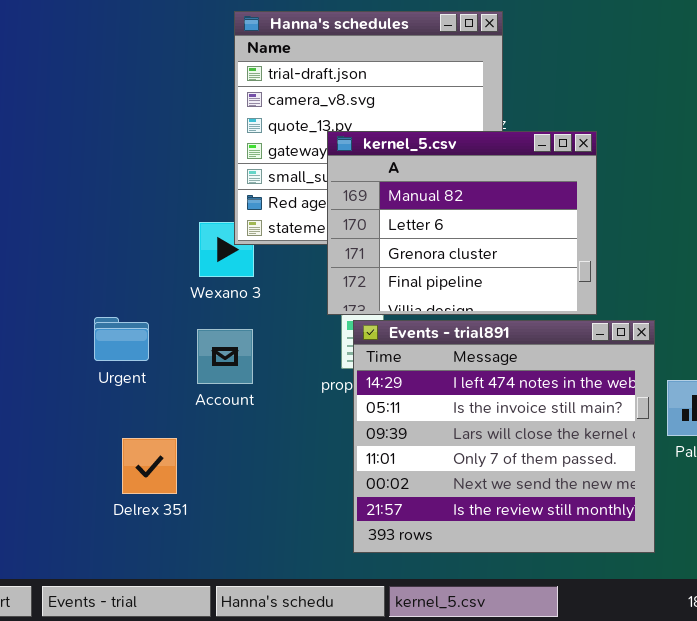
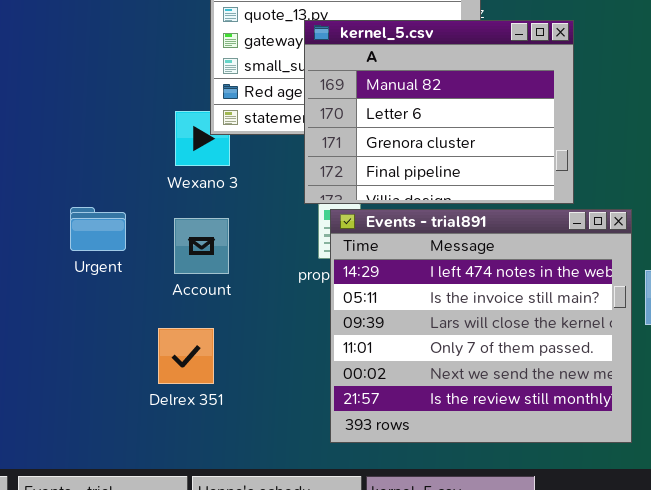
Delrex 351: [122,438,177,494] -> [158,328,214,384], moved

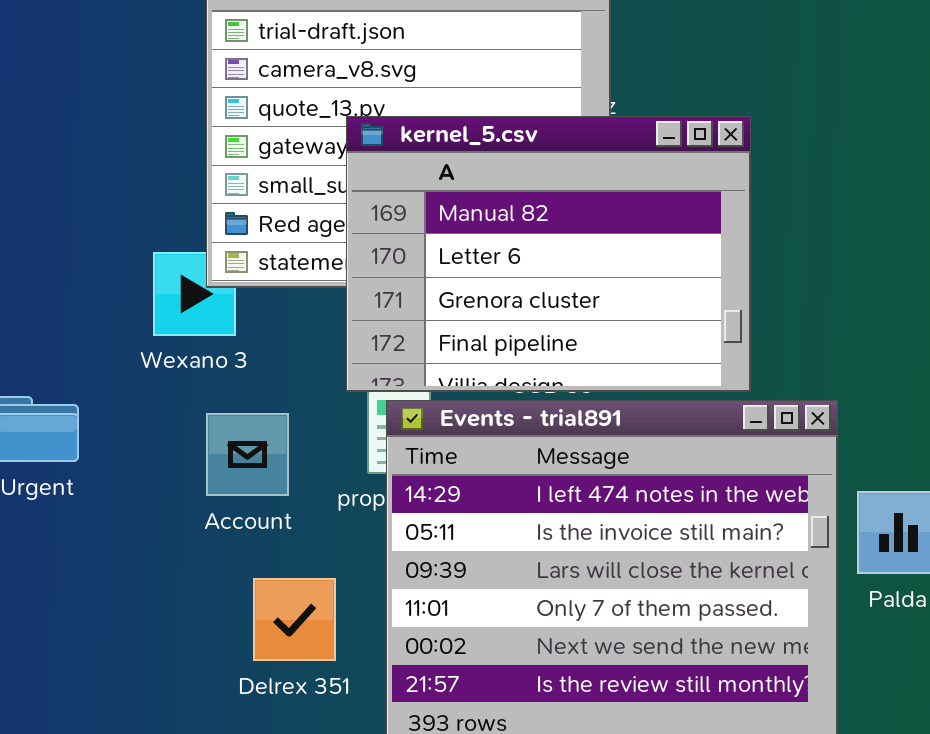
Account: [174,218,229,274] -> [206,413,289,496], moved
Delrex 351: [158,328,214,384] -> [253,578,336,661], moved

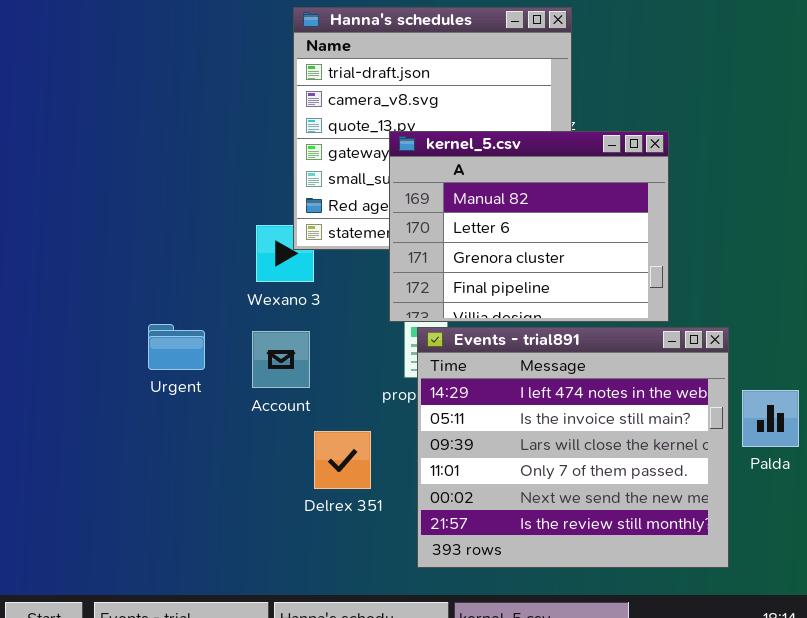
Account: [206,413,289,496] -> [252,331,310,388], moved
Delrex 351: [253,578,336,661] -> [314,431,371,489], moved

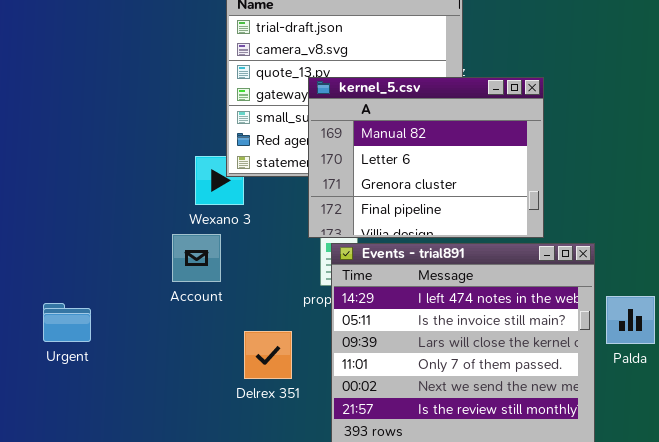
Urgent: [148,324,205,370] -> [43,303,91,342], moved
Account: [252,331,310,388] -> [172,234,221,282], moved

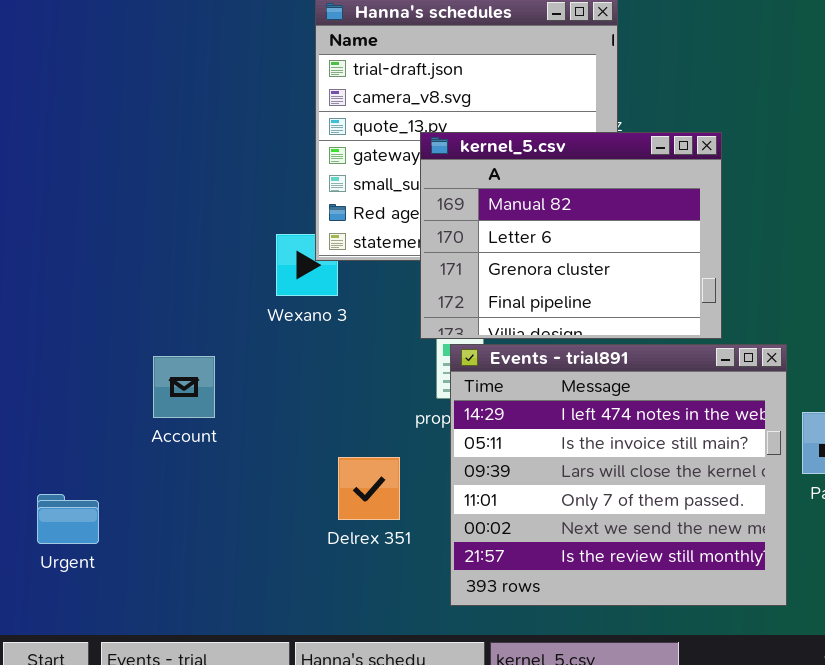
Account: [172,234,221,282] -> [153,356,215,418], moved
Urgent: [43,303,91,342] -> [37,494,99,544], moved

